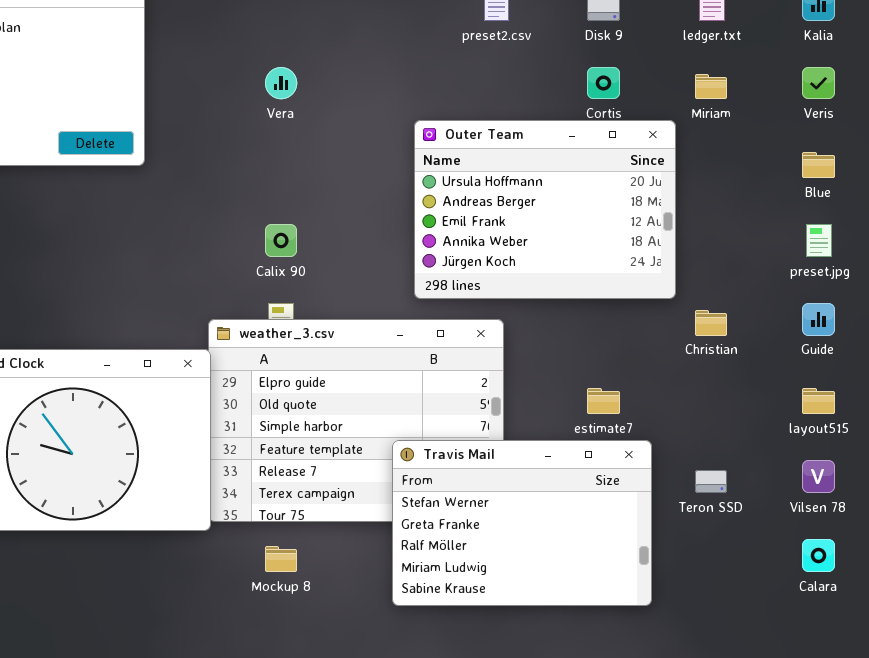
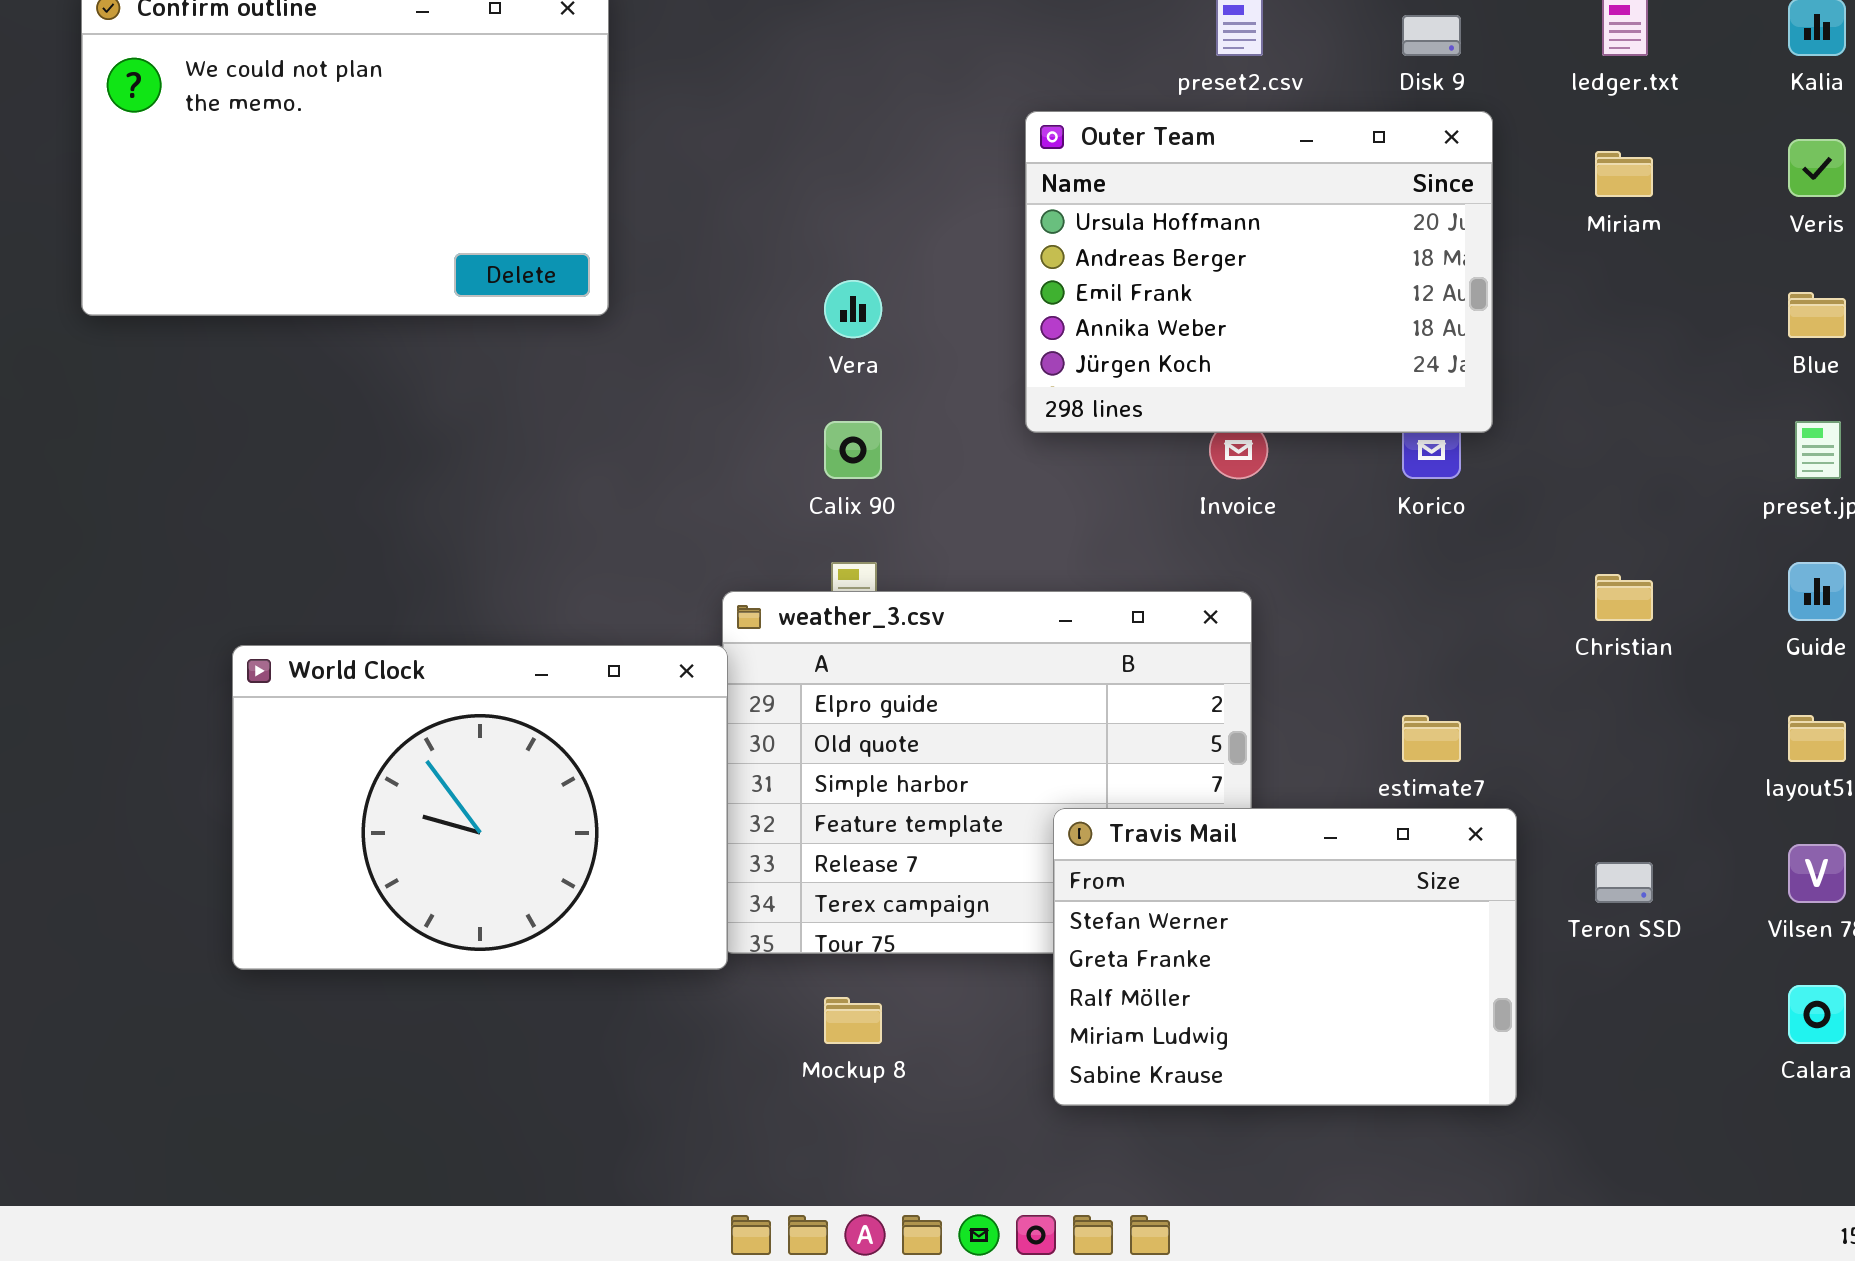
Vera: [265,67,297,99] -> [824,280,882,338], moved
Outer Team: [414,120,676,299] -> [1025,111,1493,433], moved

